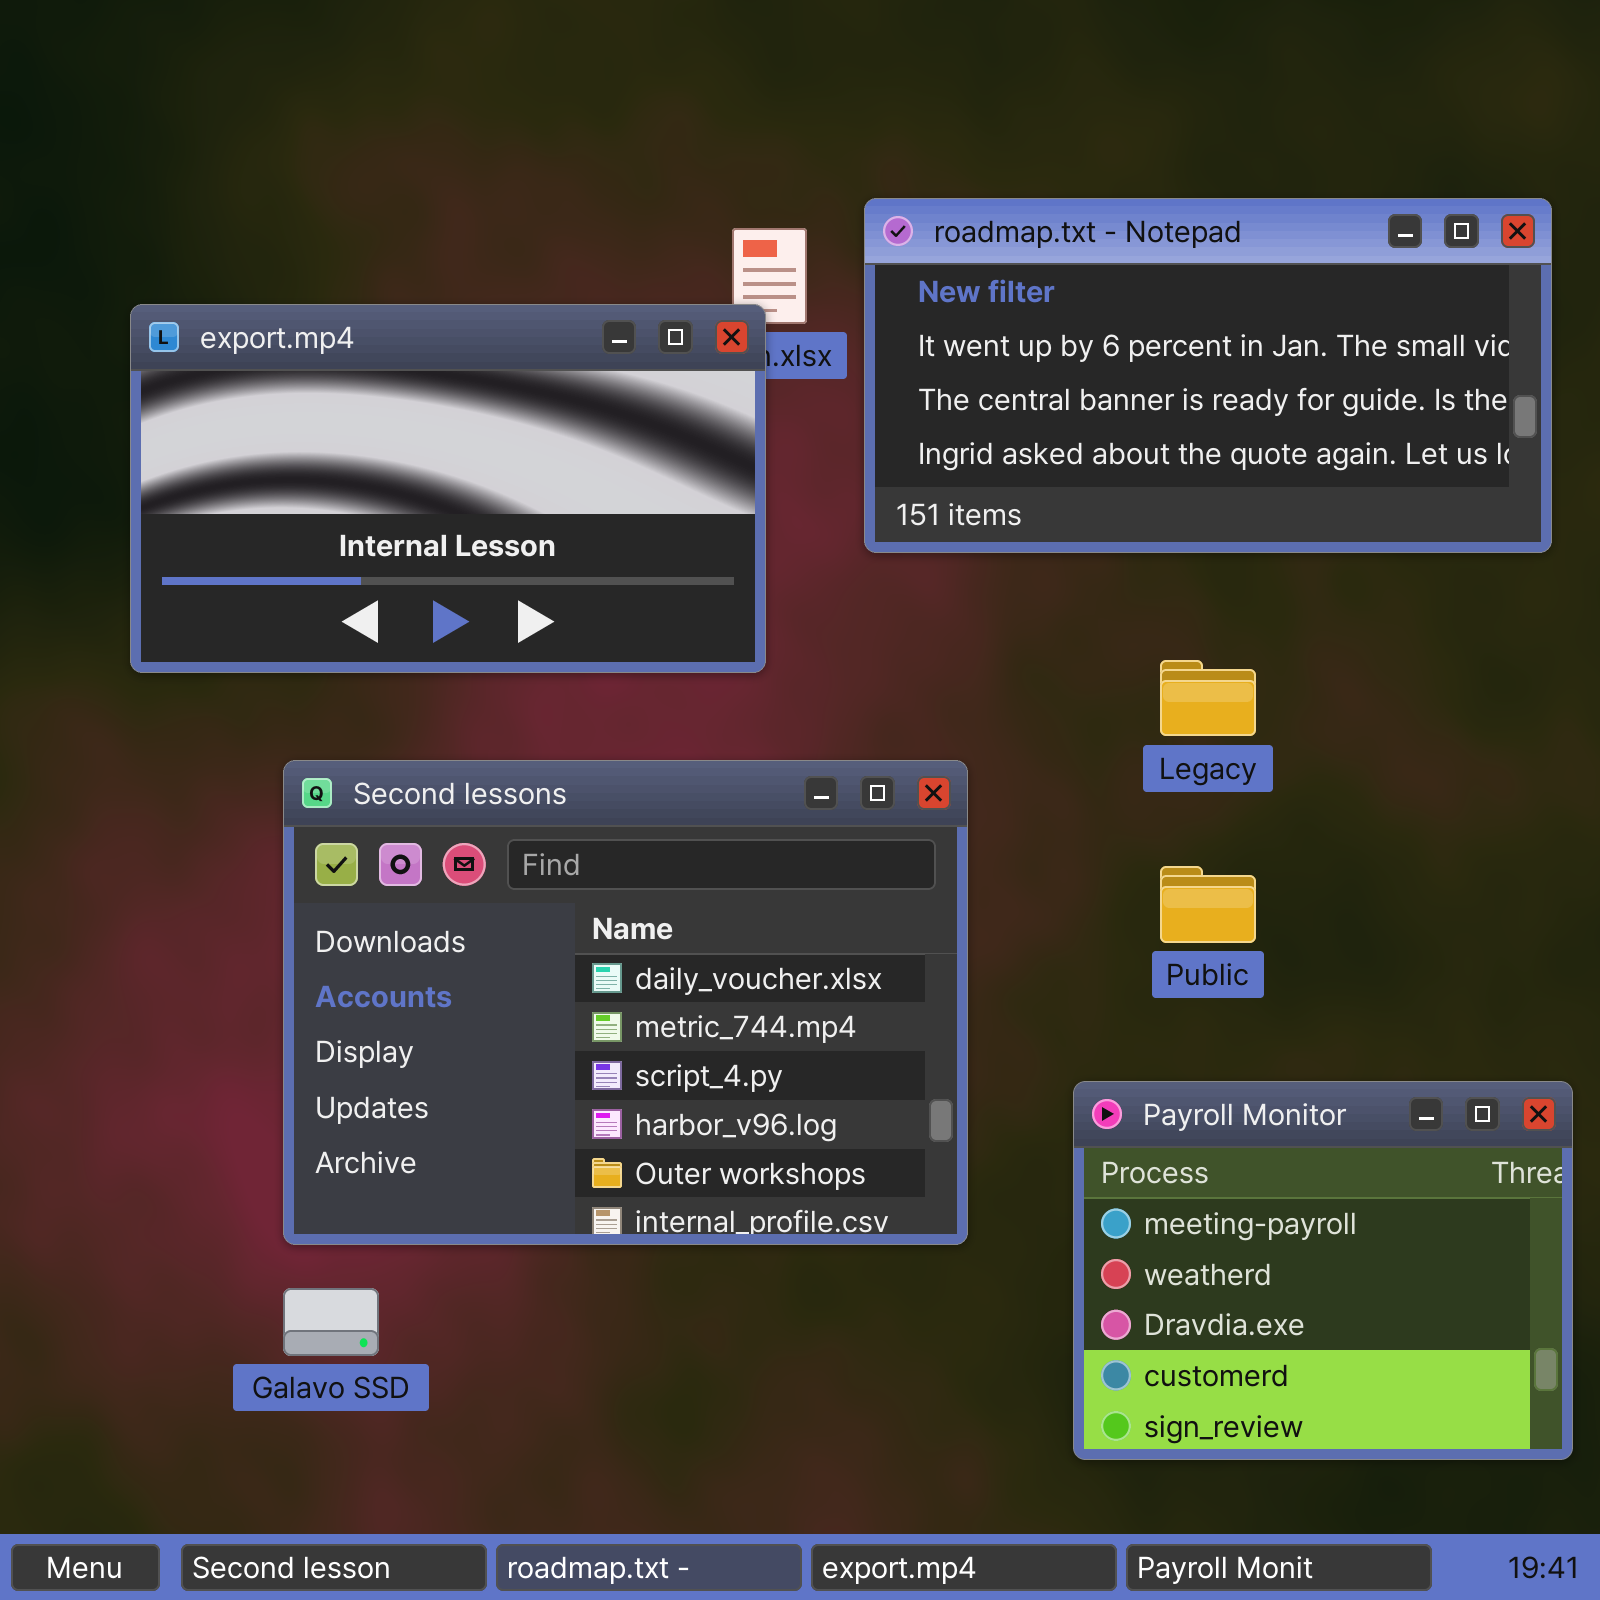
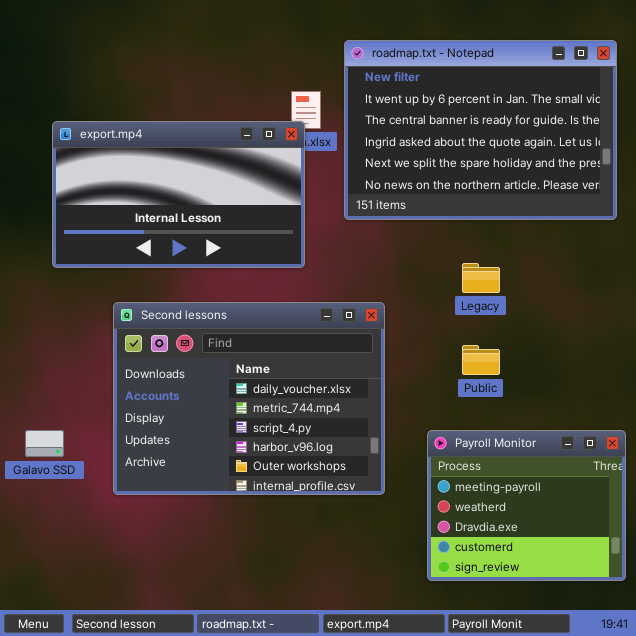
roadmap.txt - Notepad: [864,198,1552,553] -> [344,40,617,220], resized
Galavo SSD: [283,1288,379,1356] -> [25,430,64,457], moved

